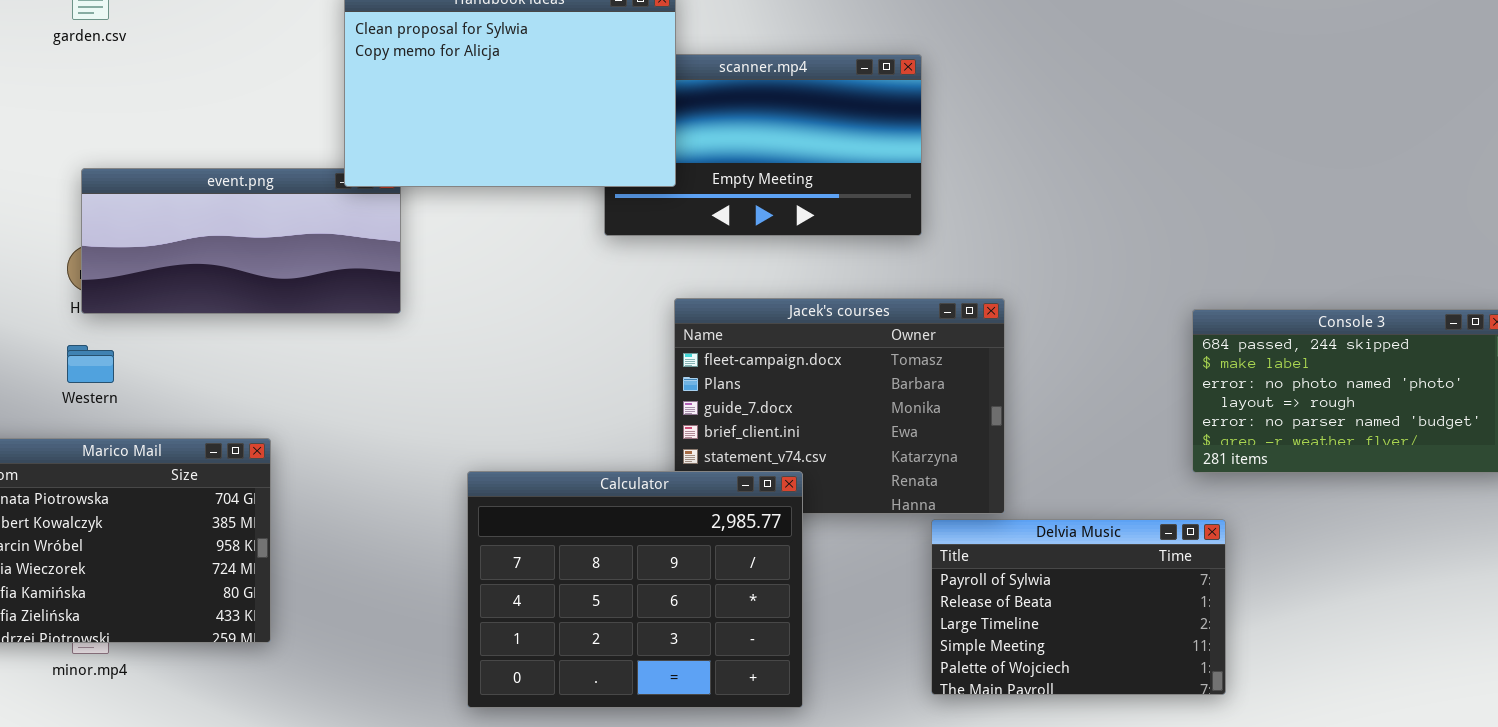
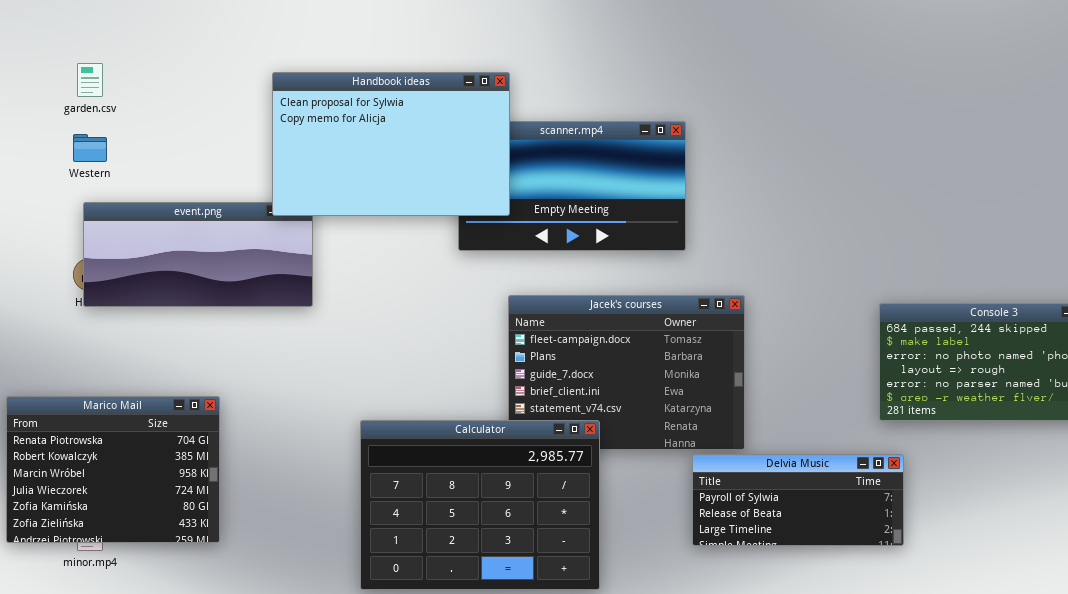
Western: [67,345,114,383] -> [73,134,107,162], moved
Delvia Music: [931,519,1226,695] -> [692,454,904,546], resized

